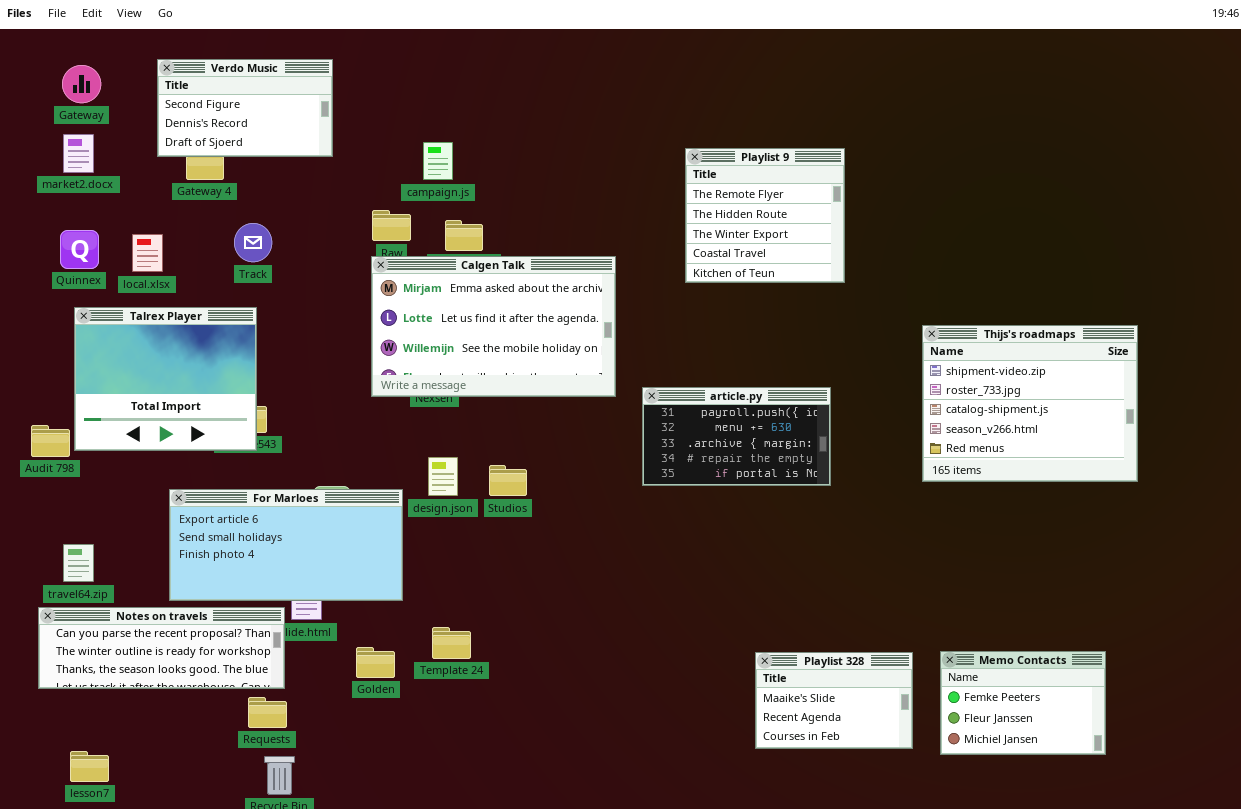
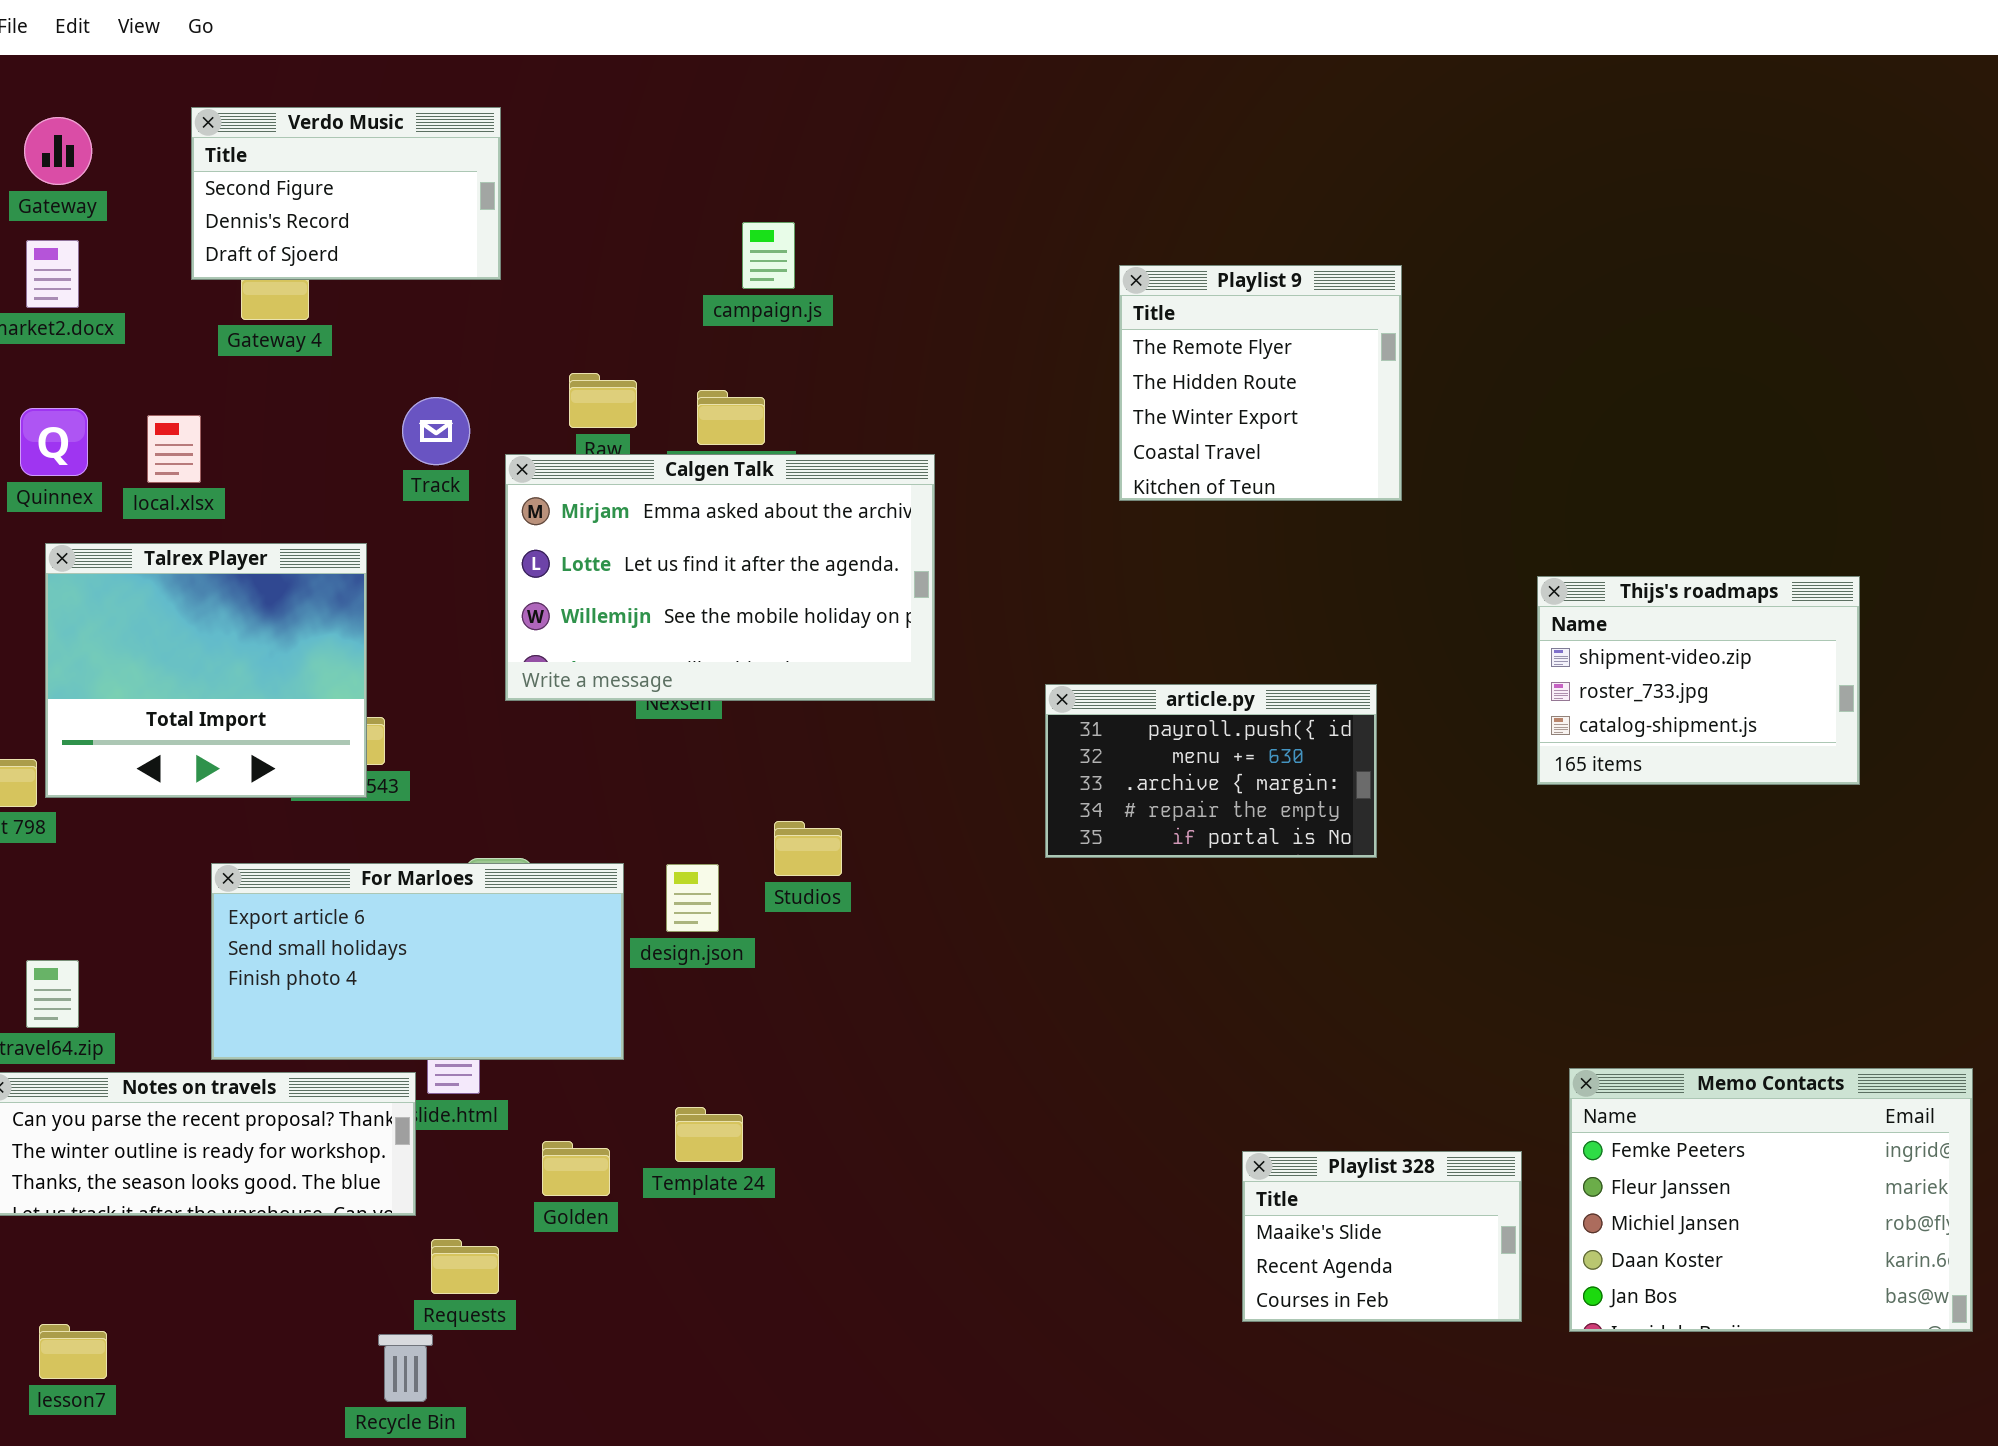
campaign.js: [423,142,453,180] -> [742,222,795,289], moved
Track: [234,223,272,262] -> [402,397,470,465], moved
Calgen Talk: [371,256,616,397] -> [505,454,935,701], moved
Thijs's roadmaps: [922,325,1138,482] -> [1537,576,1860,785], resized
design.json: [428,457,458,496] -> [666,864,719,932], moved
Memo Contacts: [940,651,1106,755] -> [1569,1068,1973,1332], resized
Requests: [248,697,287,728] -> [431,1239,499,1294], moved

